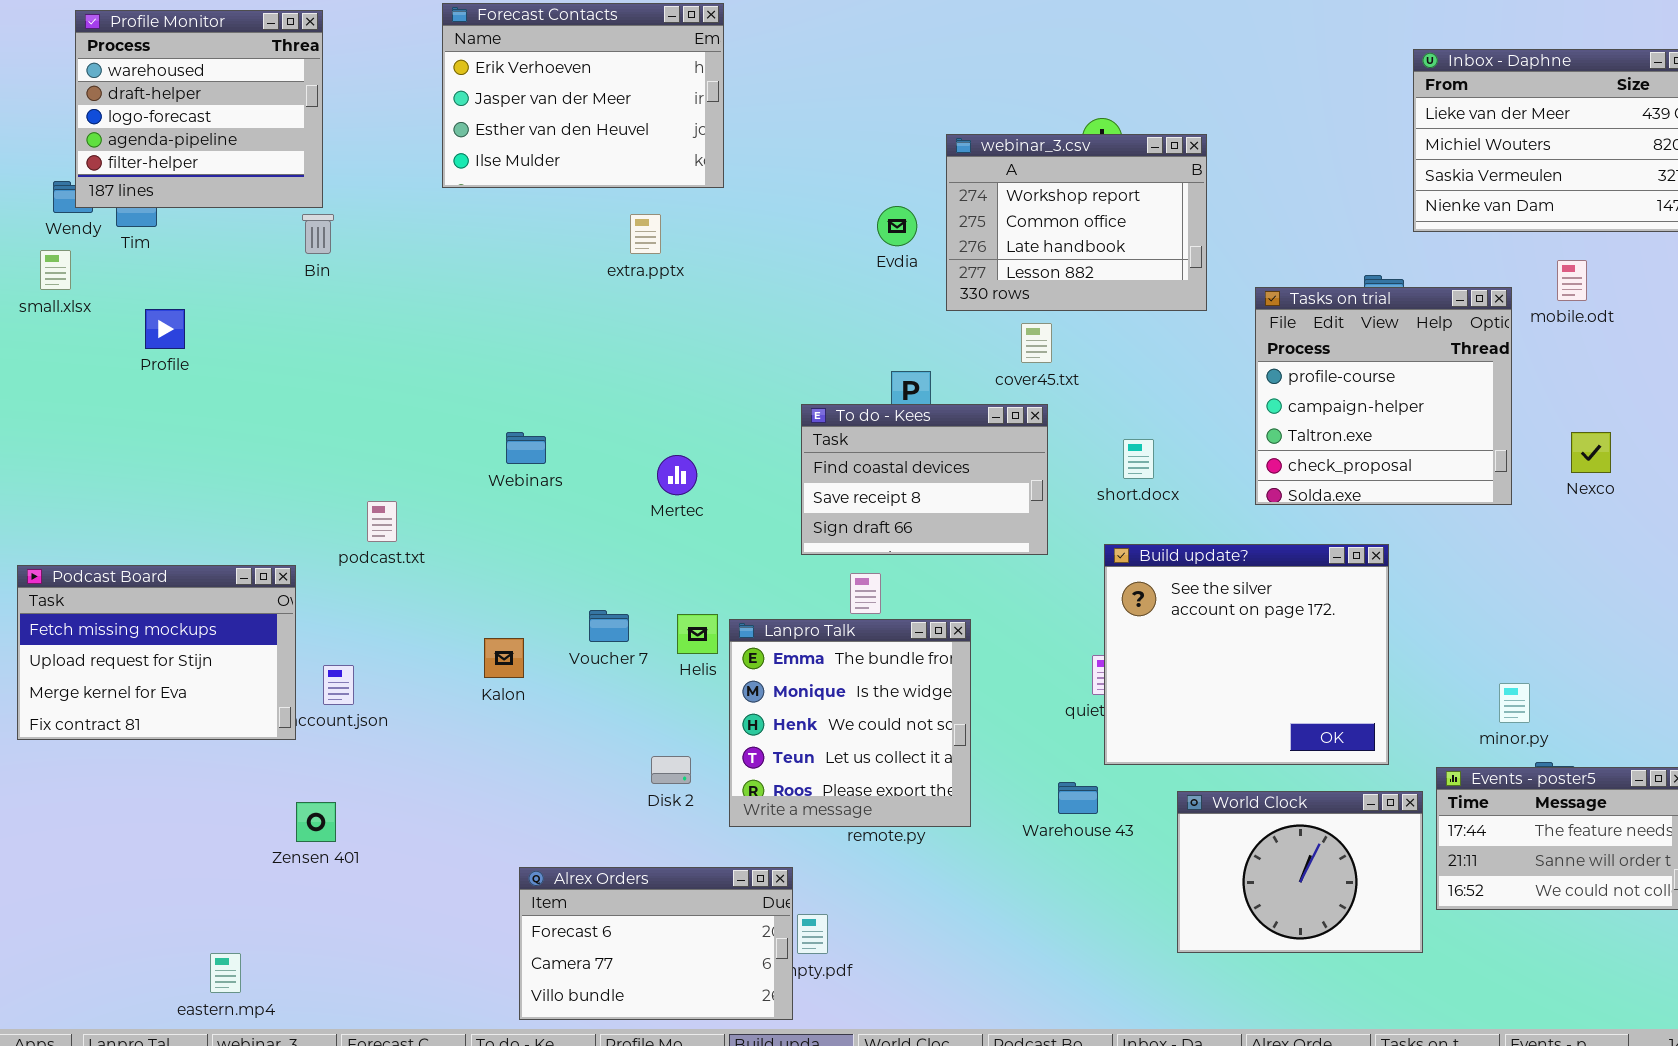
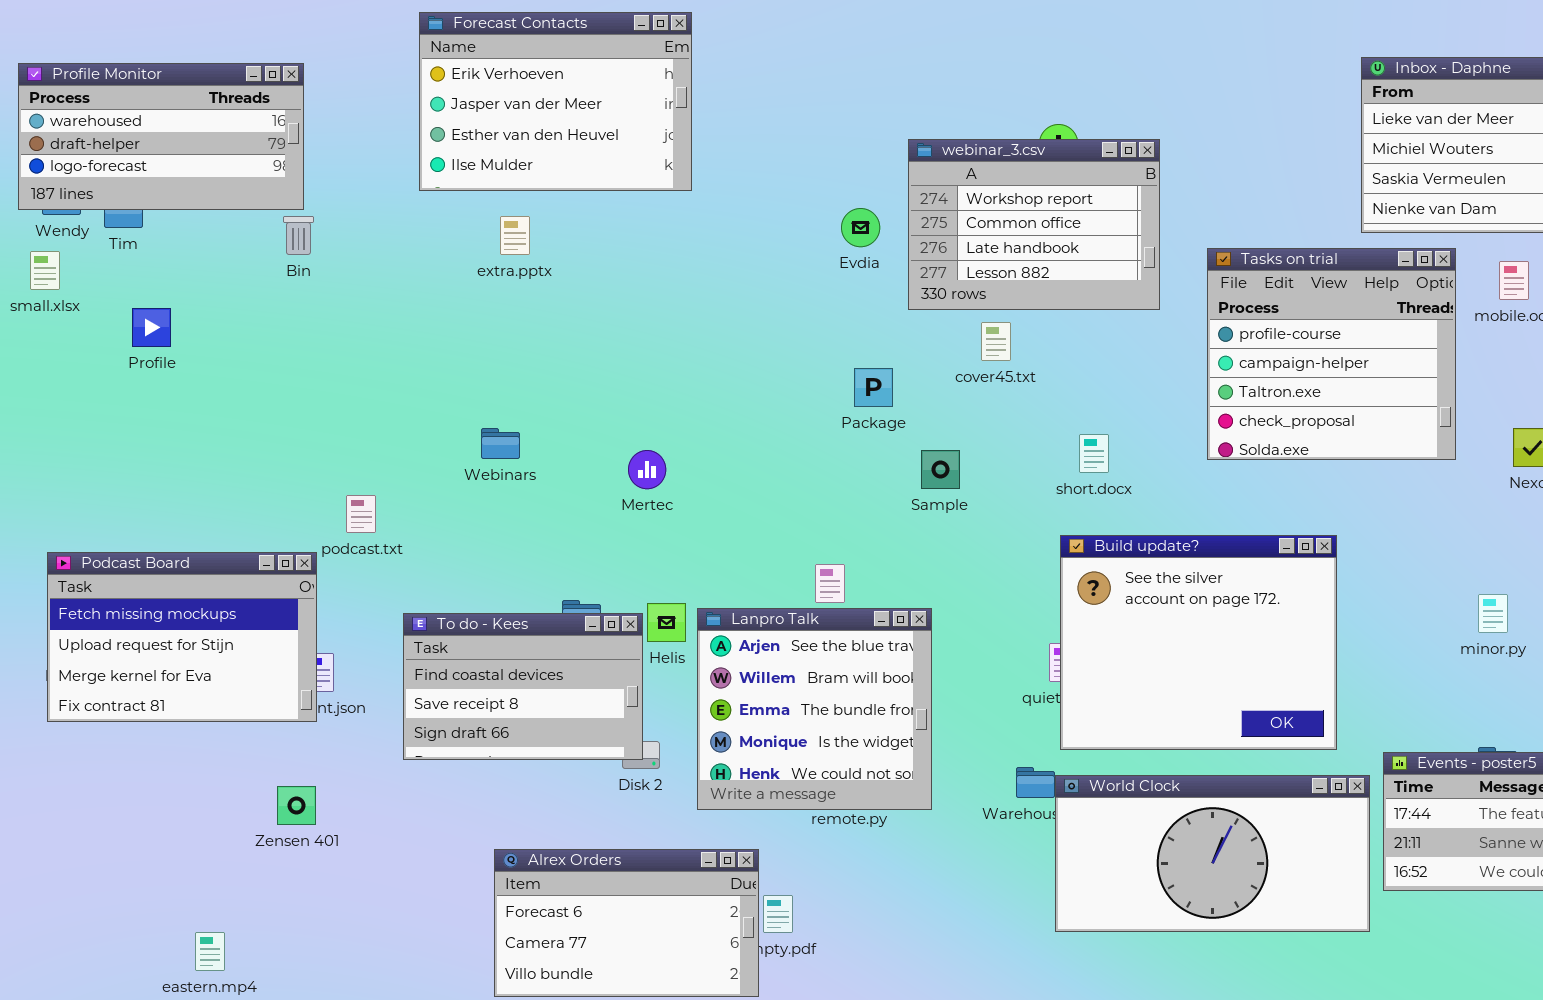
Profile Monitor: [75,10,323,208] -> [18,63,304,210], resized
extra.pptx: [630,214,661,254] -> [500,216,530,255], moved
Tasks on trial: [1255,287,1512,505] -> [1207,248,1456,460], moved
To do - Kees: [801,404,1048,555] -> [403,613,643,760], moved
Podcast Board: [17,565,296,740] -> [47,552,317,722], moved
Lanpro Talk: [729,619,971,827] -> [697,608,932,810], scrolled up 2 rows
minor.py: [1499,683,1530,723] -> [1478,594,1508,633], moved
World Clock: [1177,791,1423,953] -> [1055,775,1370,932], resized

